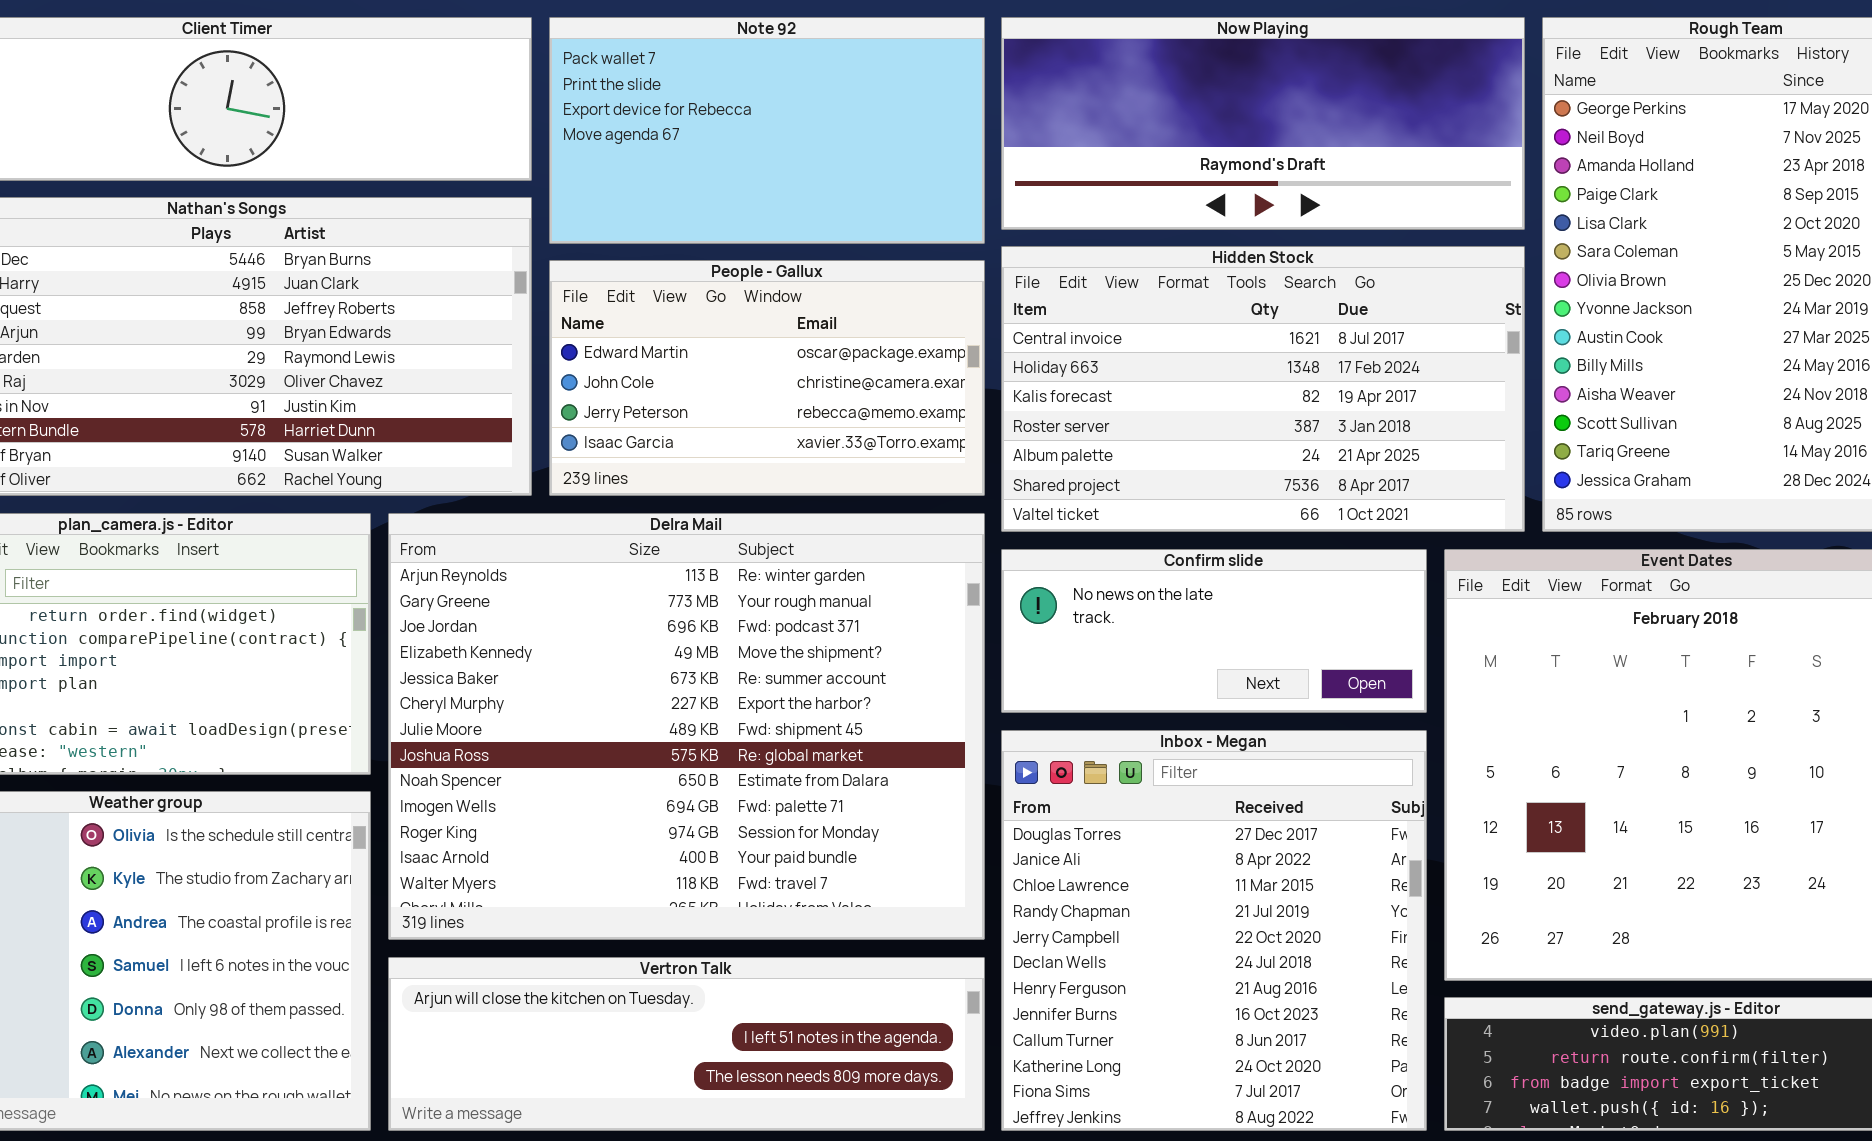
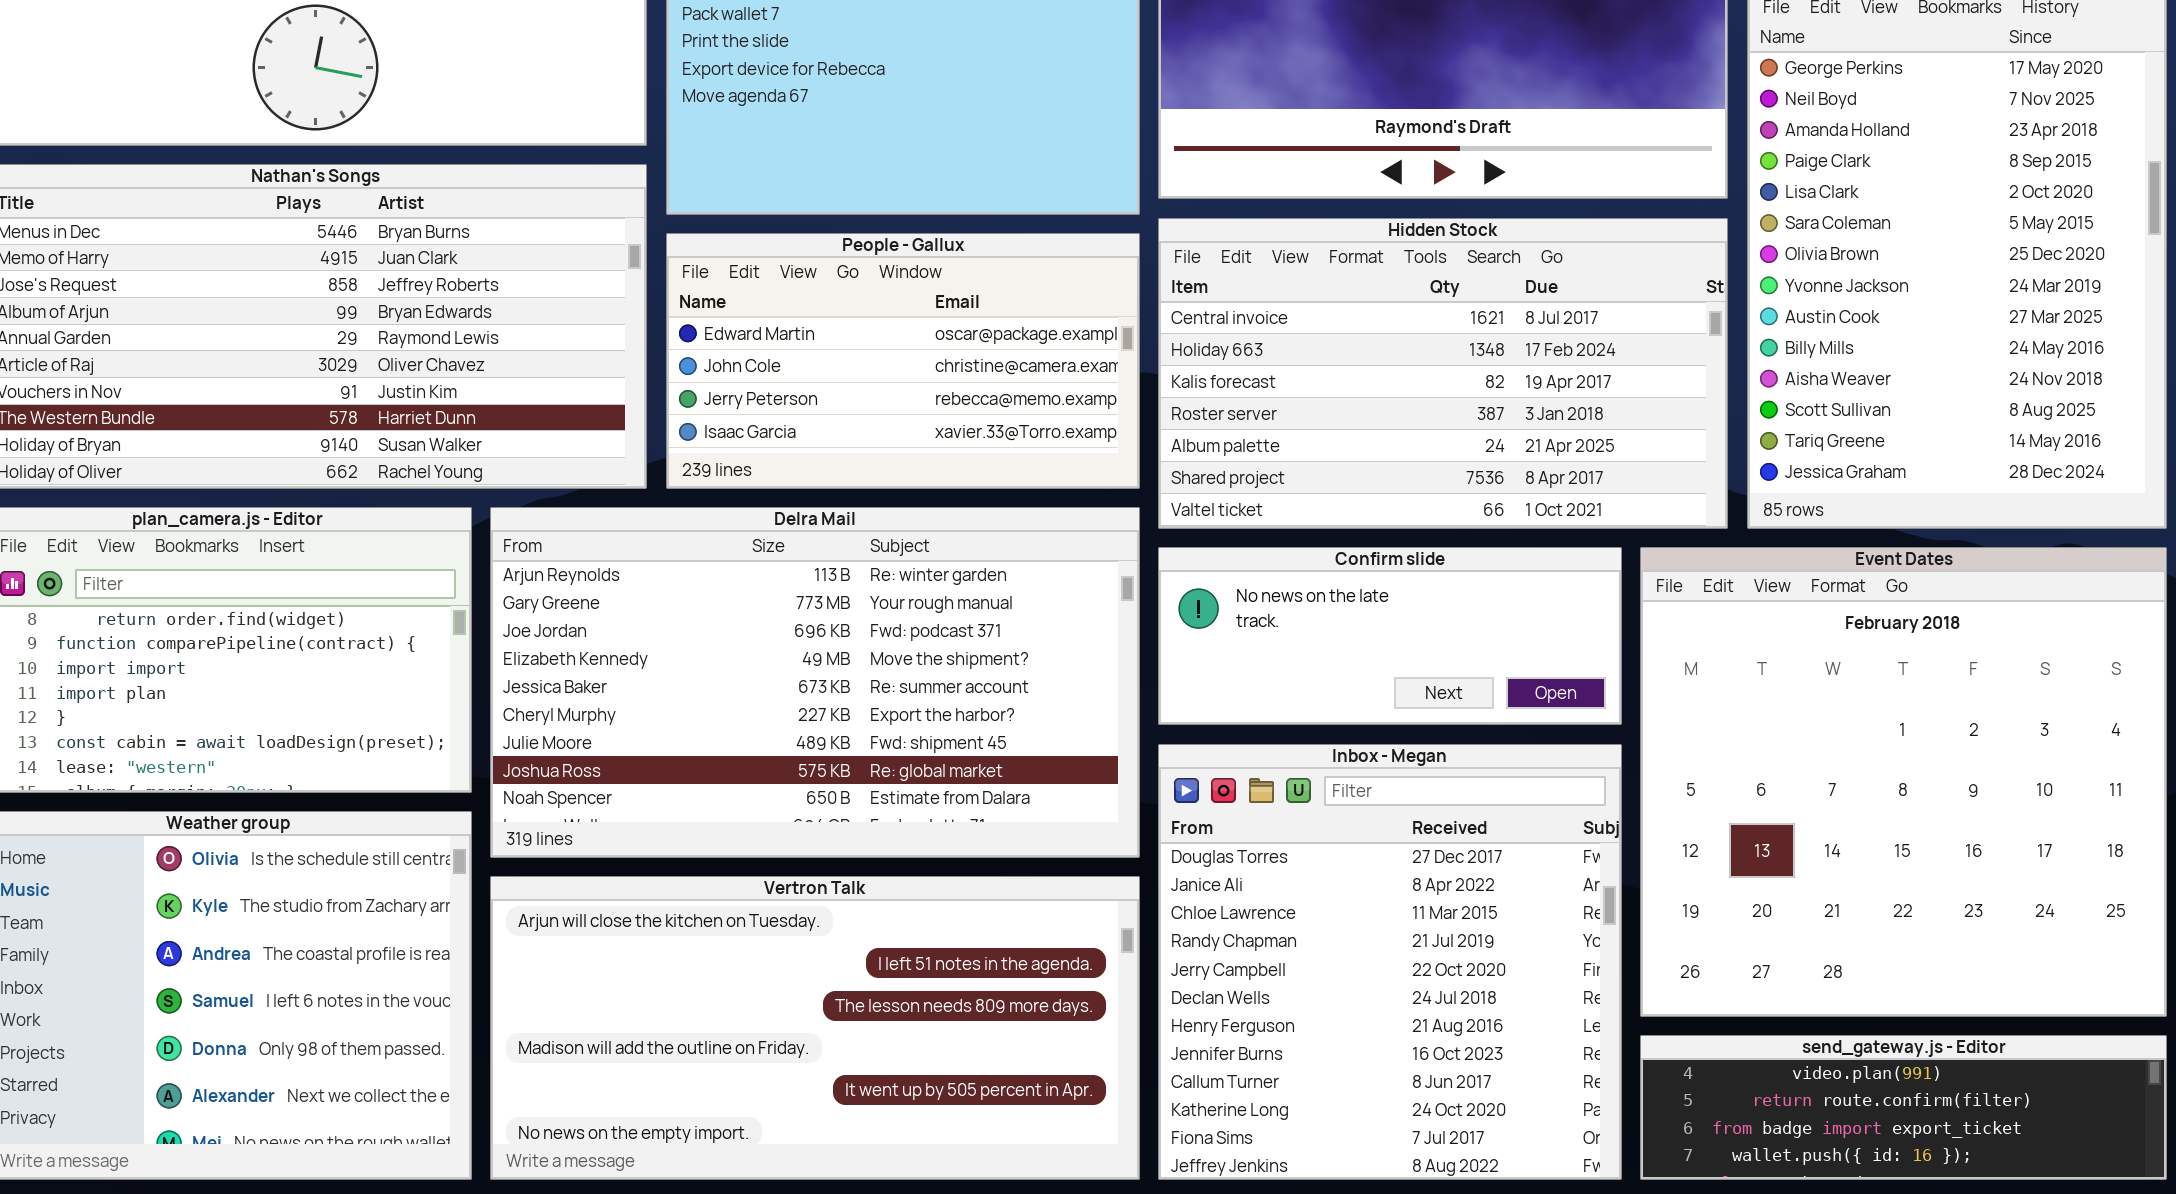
Delra Mail: [388,513,985,940] -> [490,507,1140,858], resized
Vertron Talk: [388,957,985,1131] -> [490,876,1140,1180], resized

